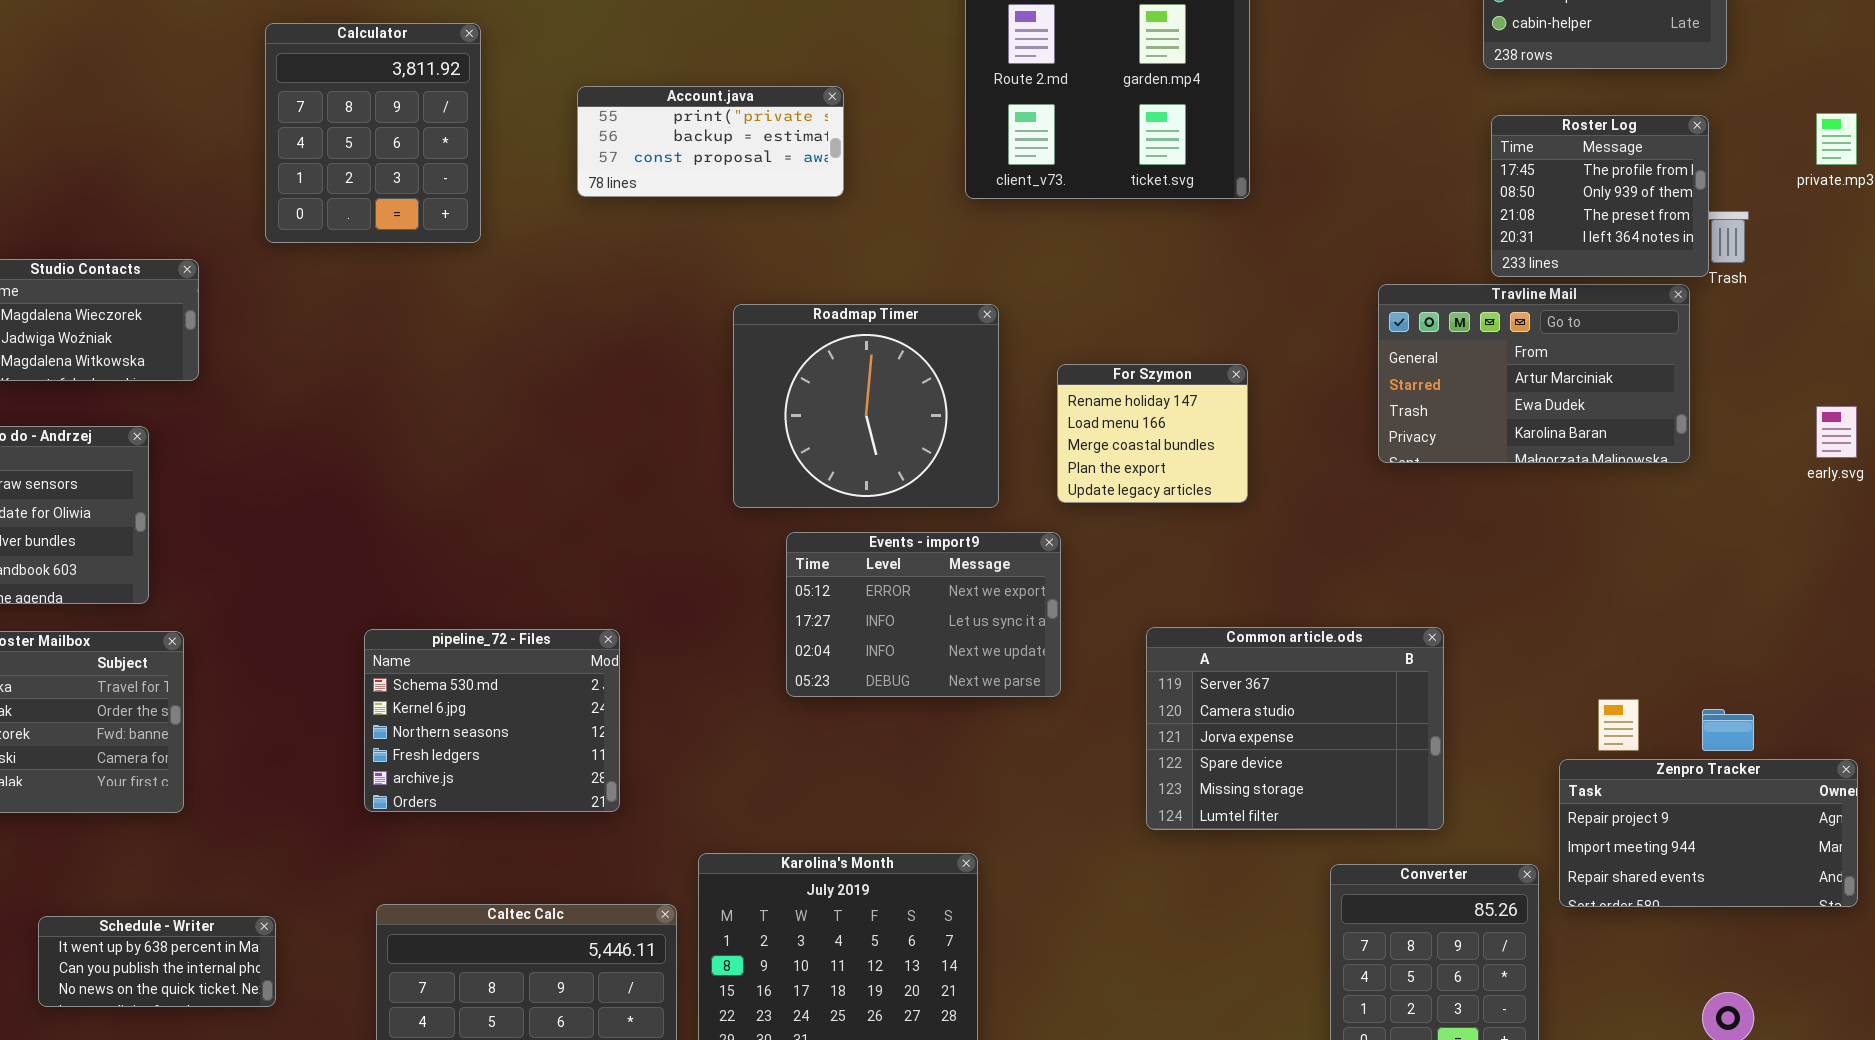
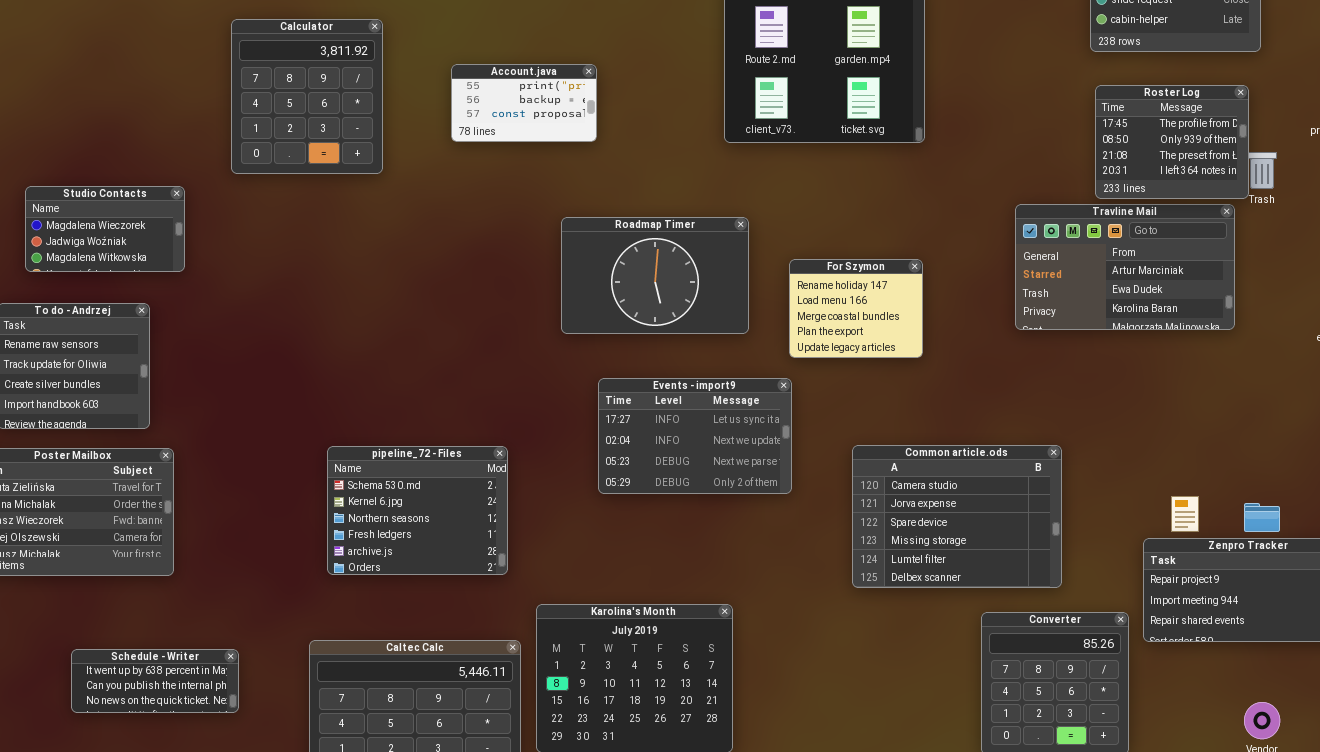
Account.java: [577,86,844,197] -> [451,64,597,142], resized
Roadmap Timer: [733,304,999,508] -> [561,217,749,334], resized
Events - import9: [786,532,1061,697] -> [598,378,792,494], scrolled down 1 row
Common article.ods: [1146,627,1444,830] -> [852,445,1062,588], scrolled down 1 row
pipeline_72 - Files: [364,629,620,812] -> [327,446,508,575], moved

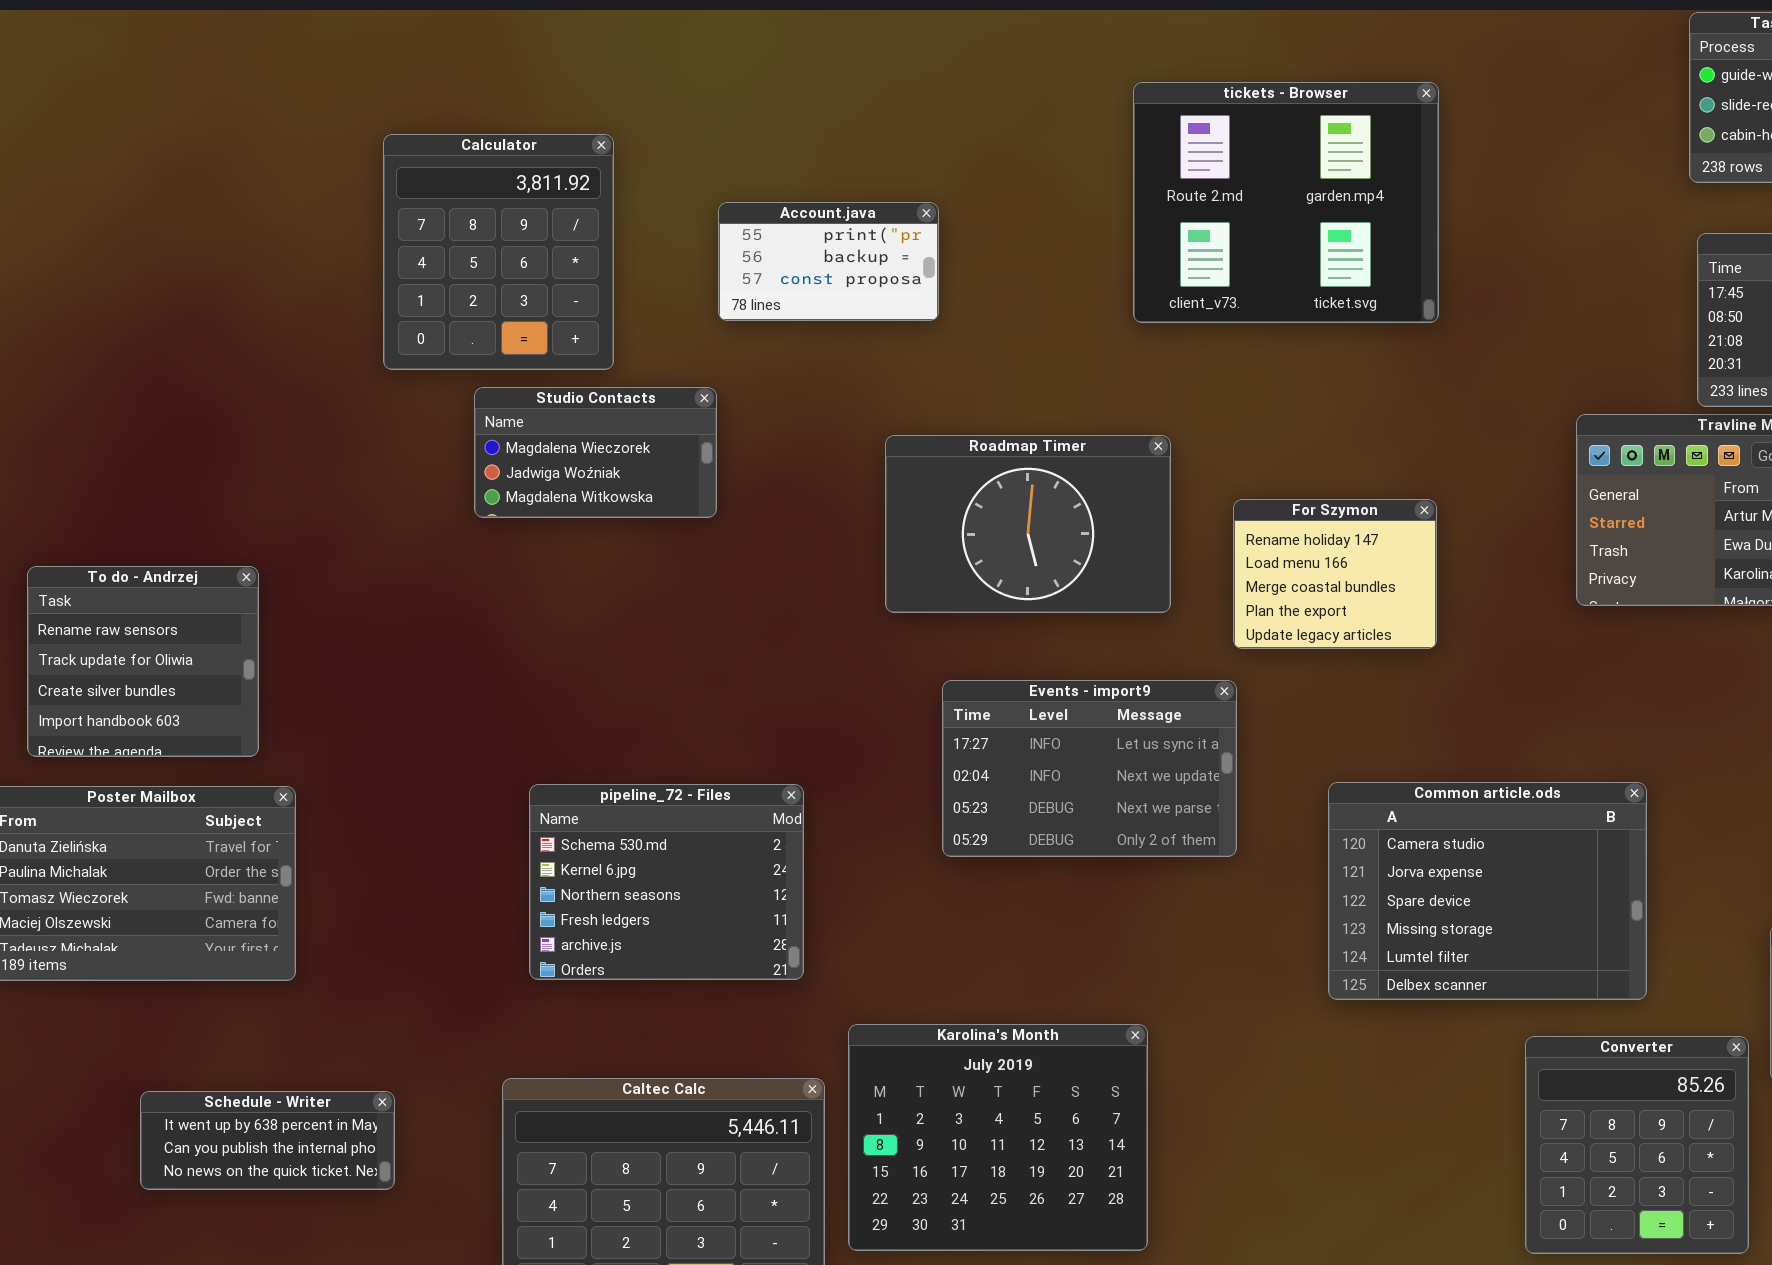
Studio Contacts: [25,186,185,272] -> [474,387,717,518], moved

